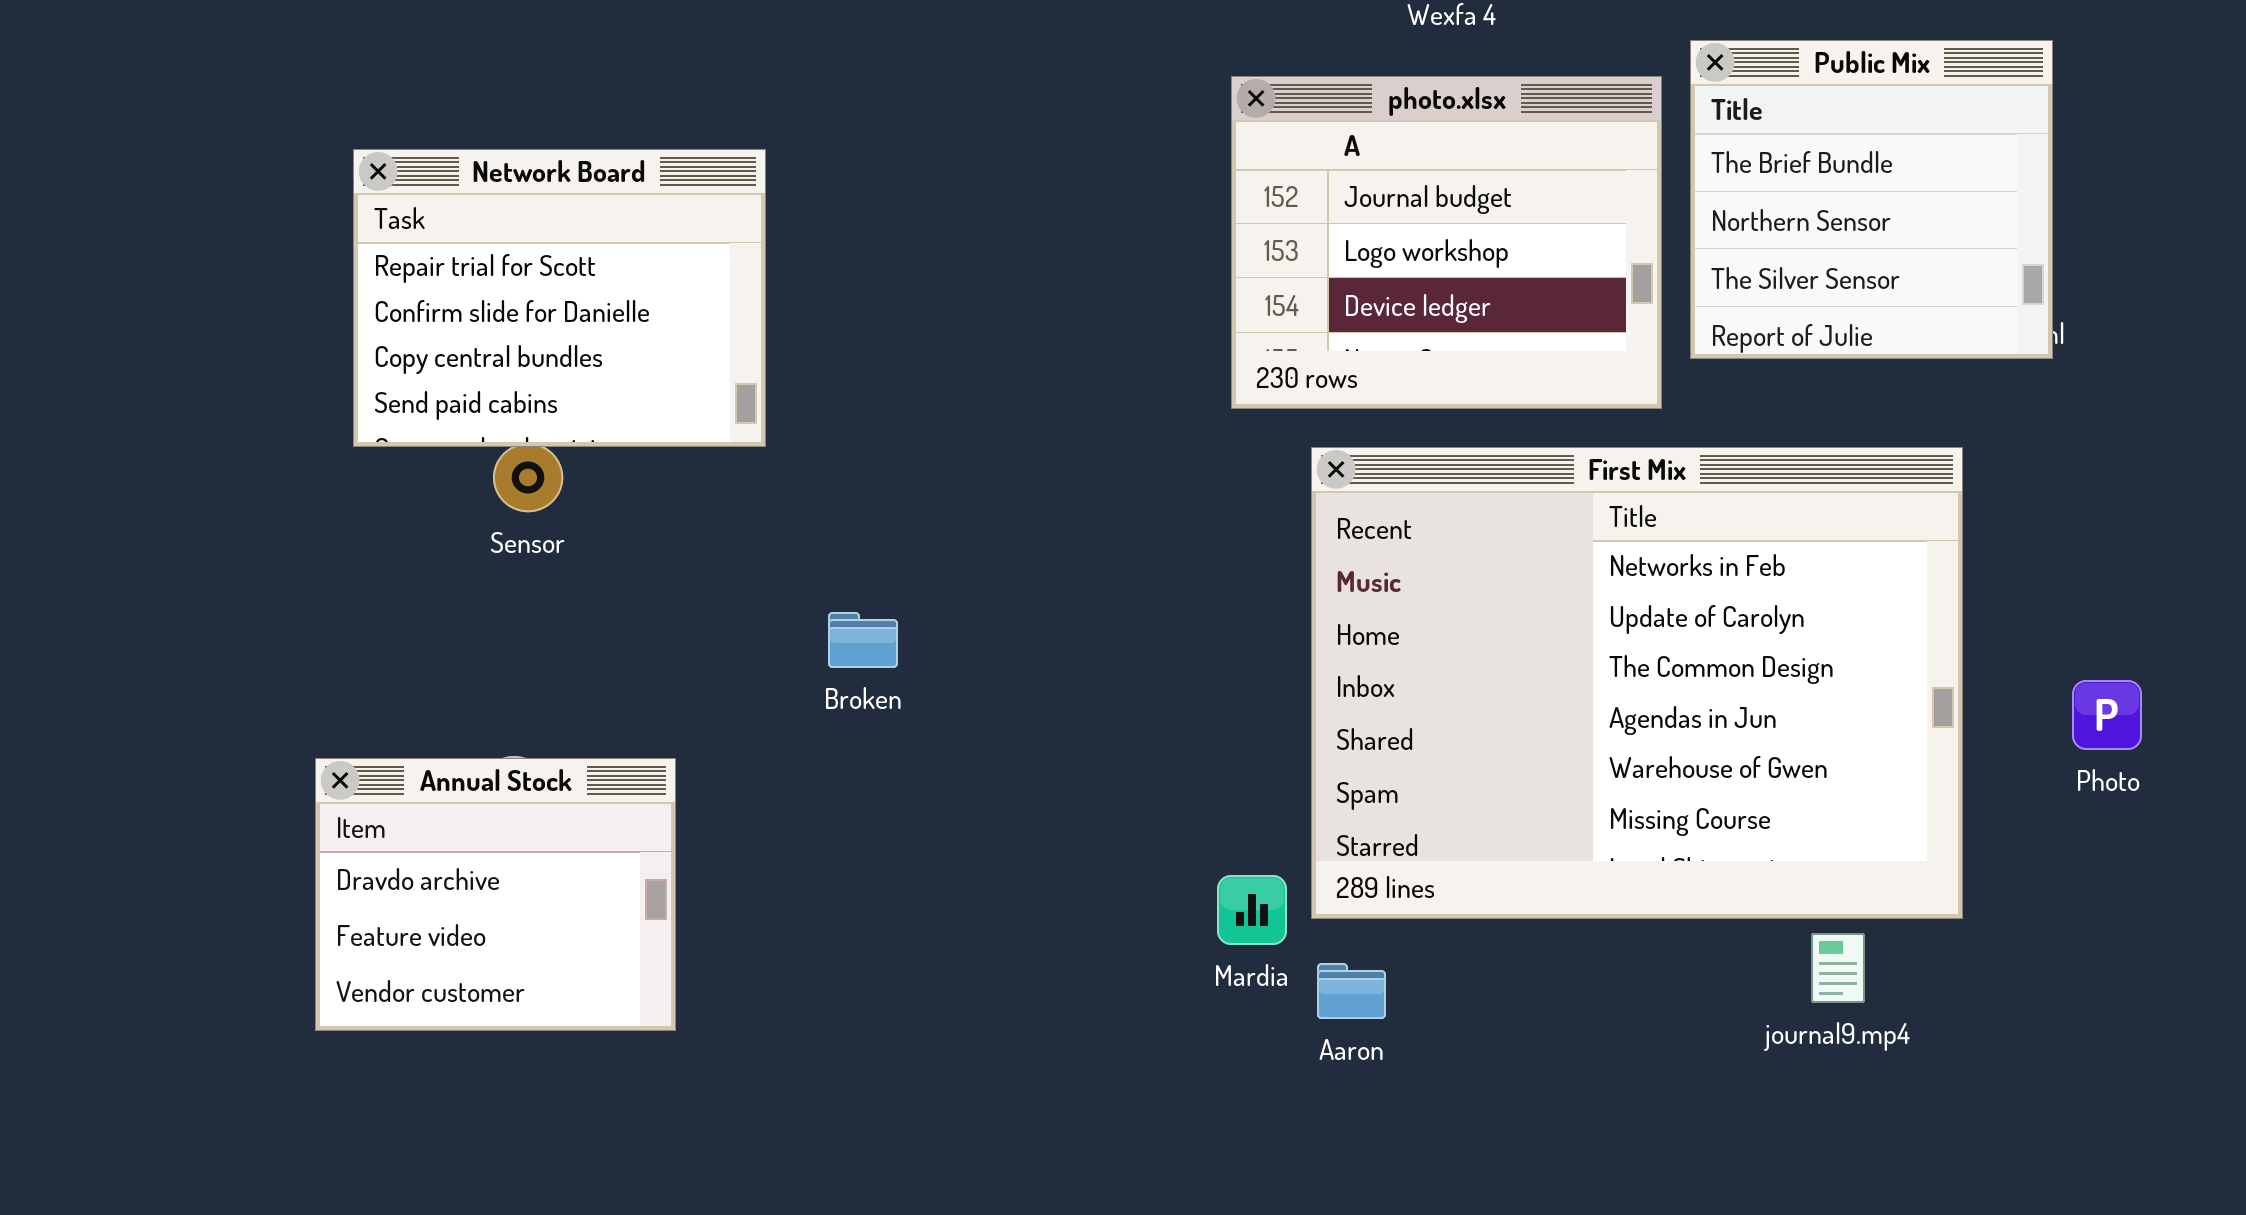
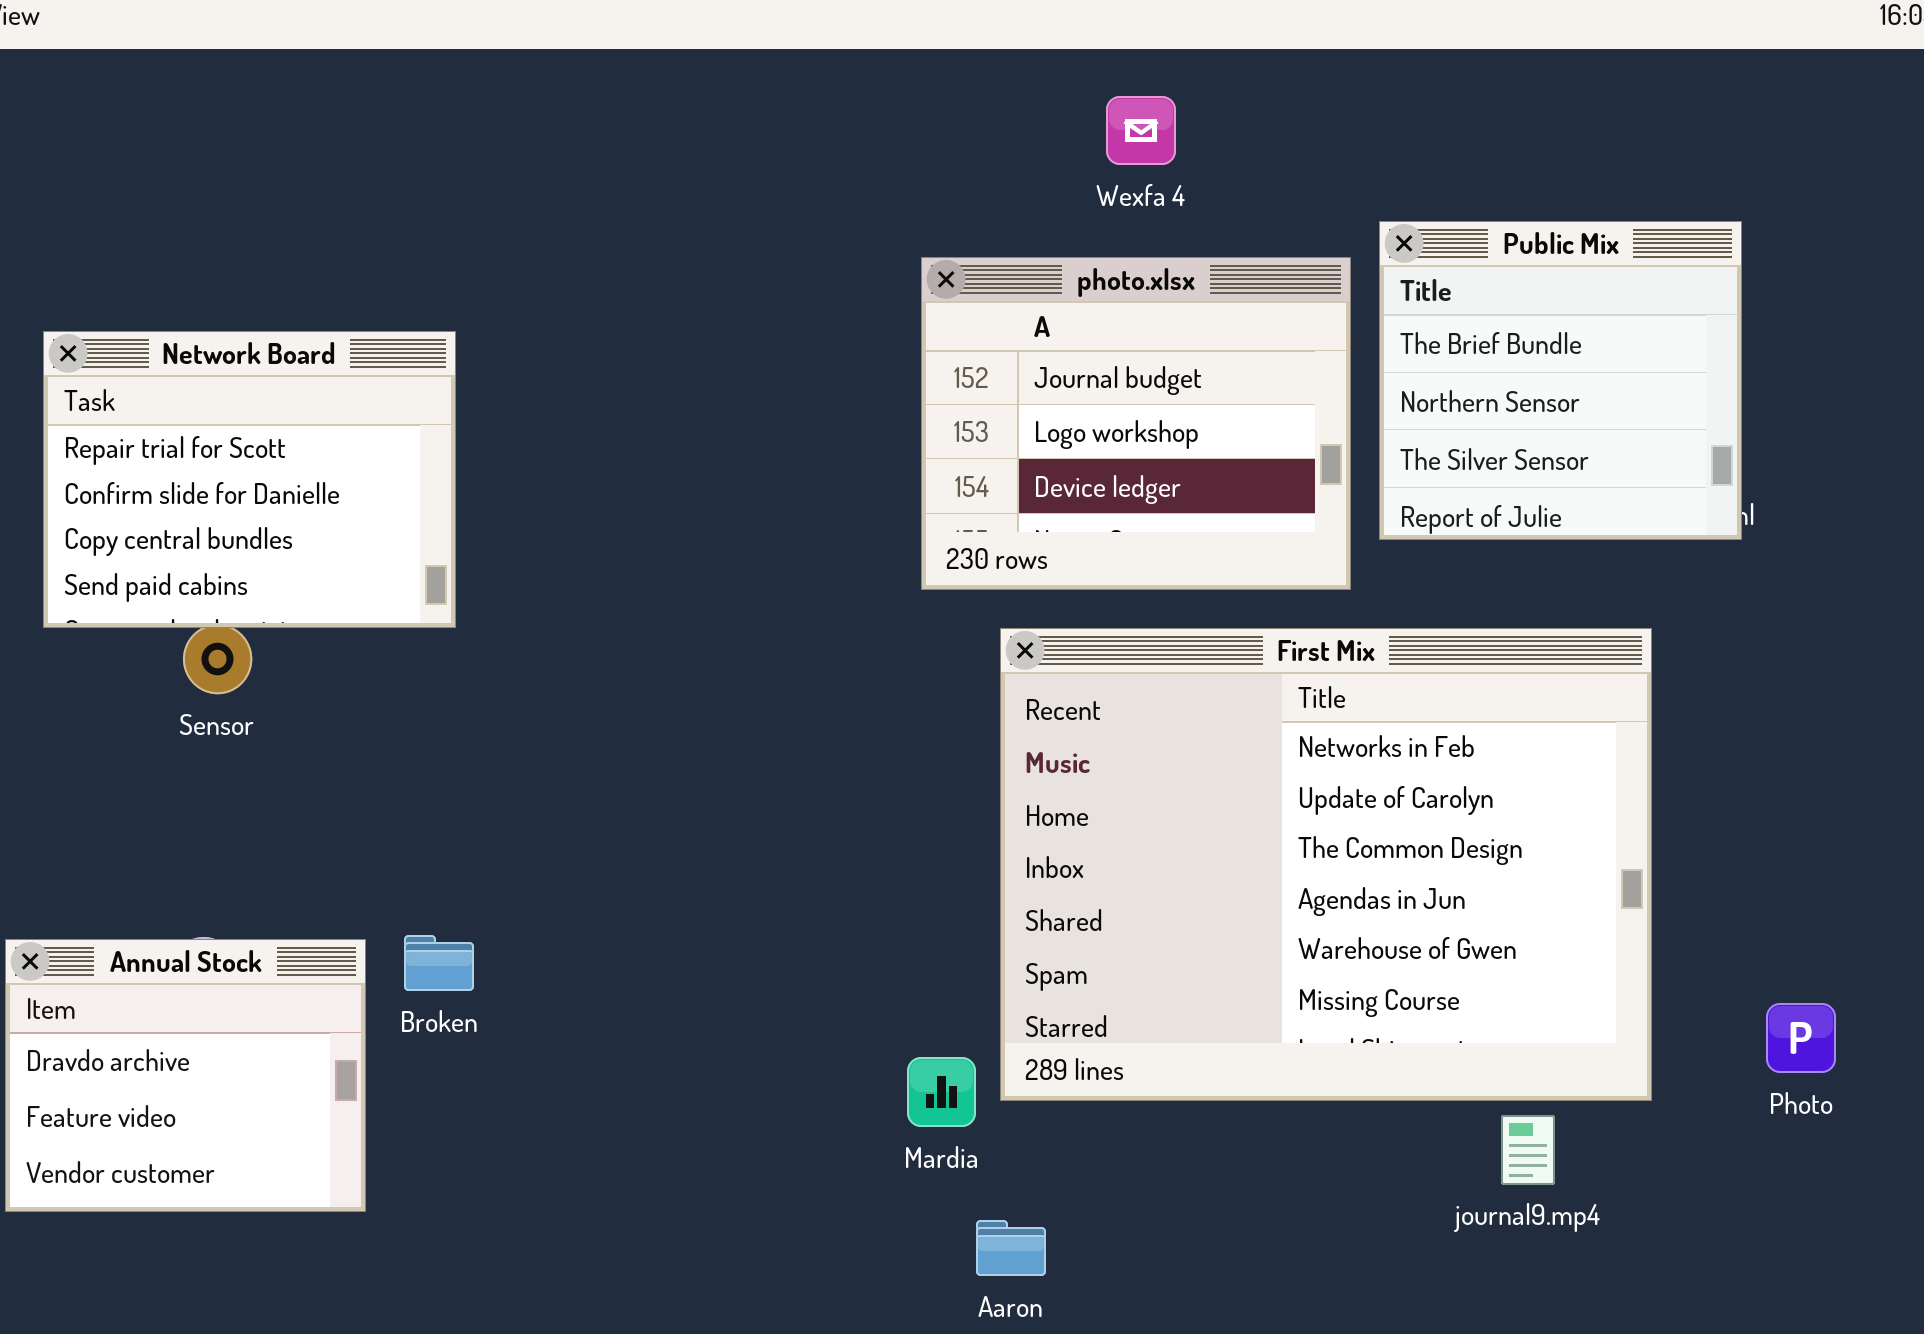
Broken: [828,612,898,668] -> [404,935,474,991], moved
Photo: [2072,680,2142,750] -> [1766,1003,1836,1073], moved
Aaron: [1317,963,1386,1019] -> [976,1220,1046,1276], moved

